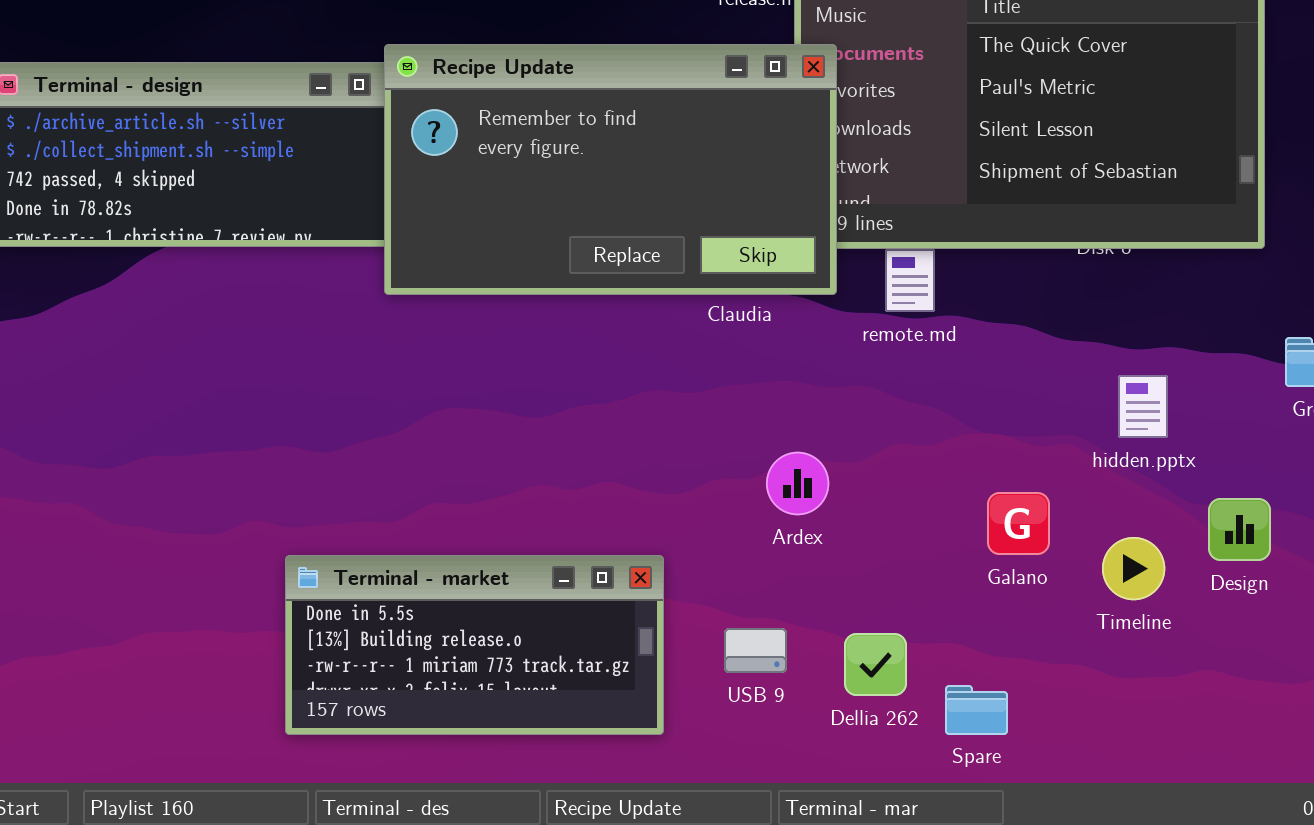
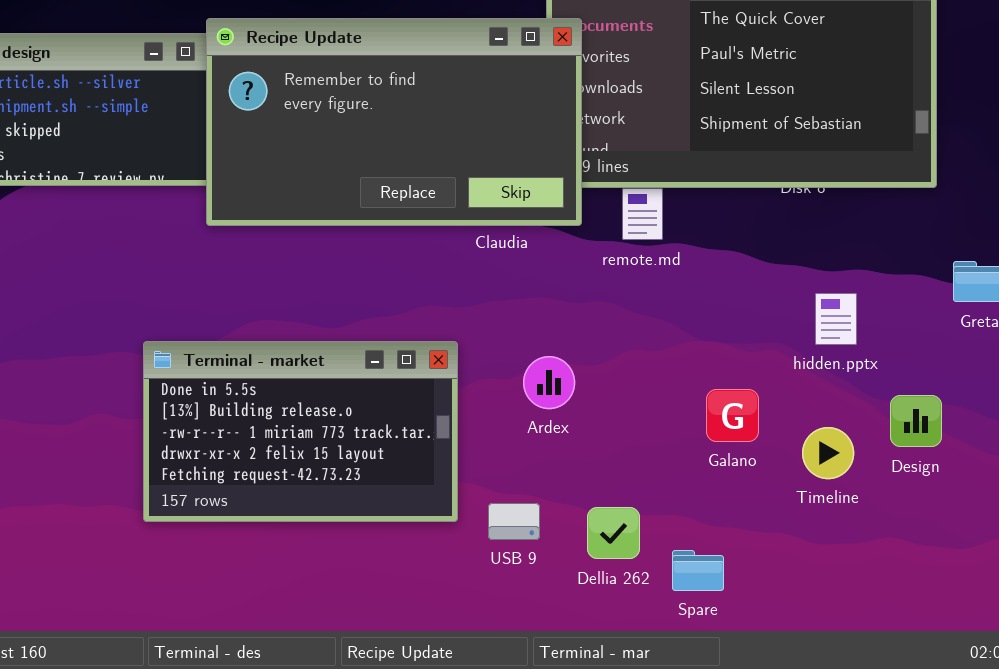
Terminal - market: [285,555,664,735] -> [143,341,458,522], moved, resized

